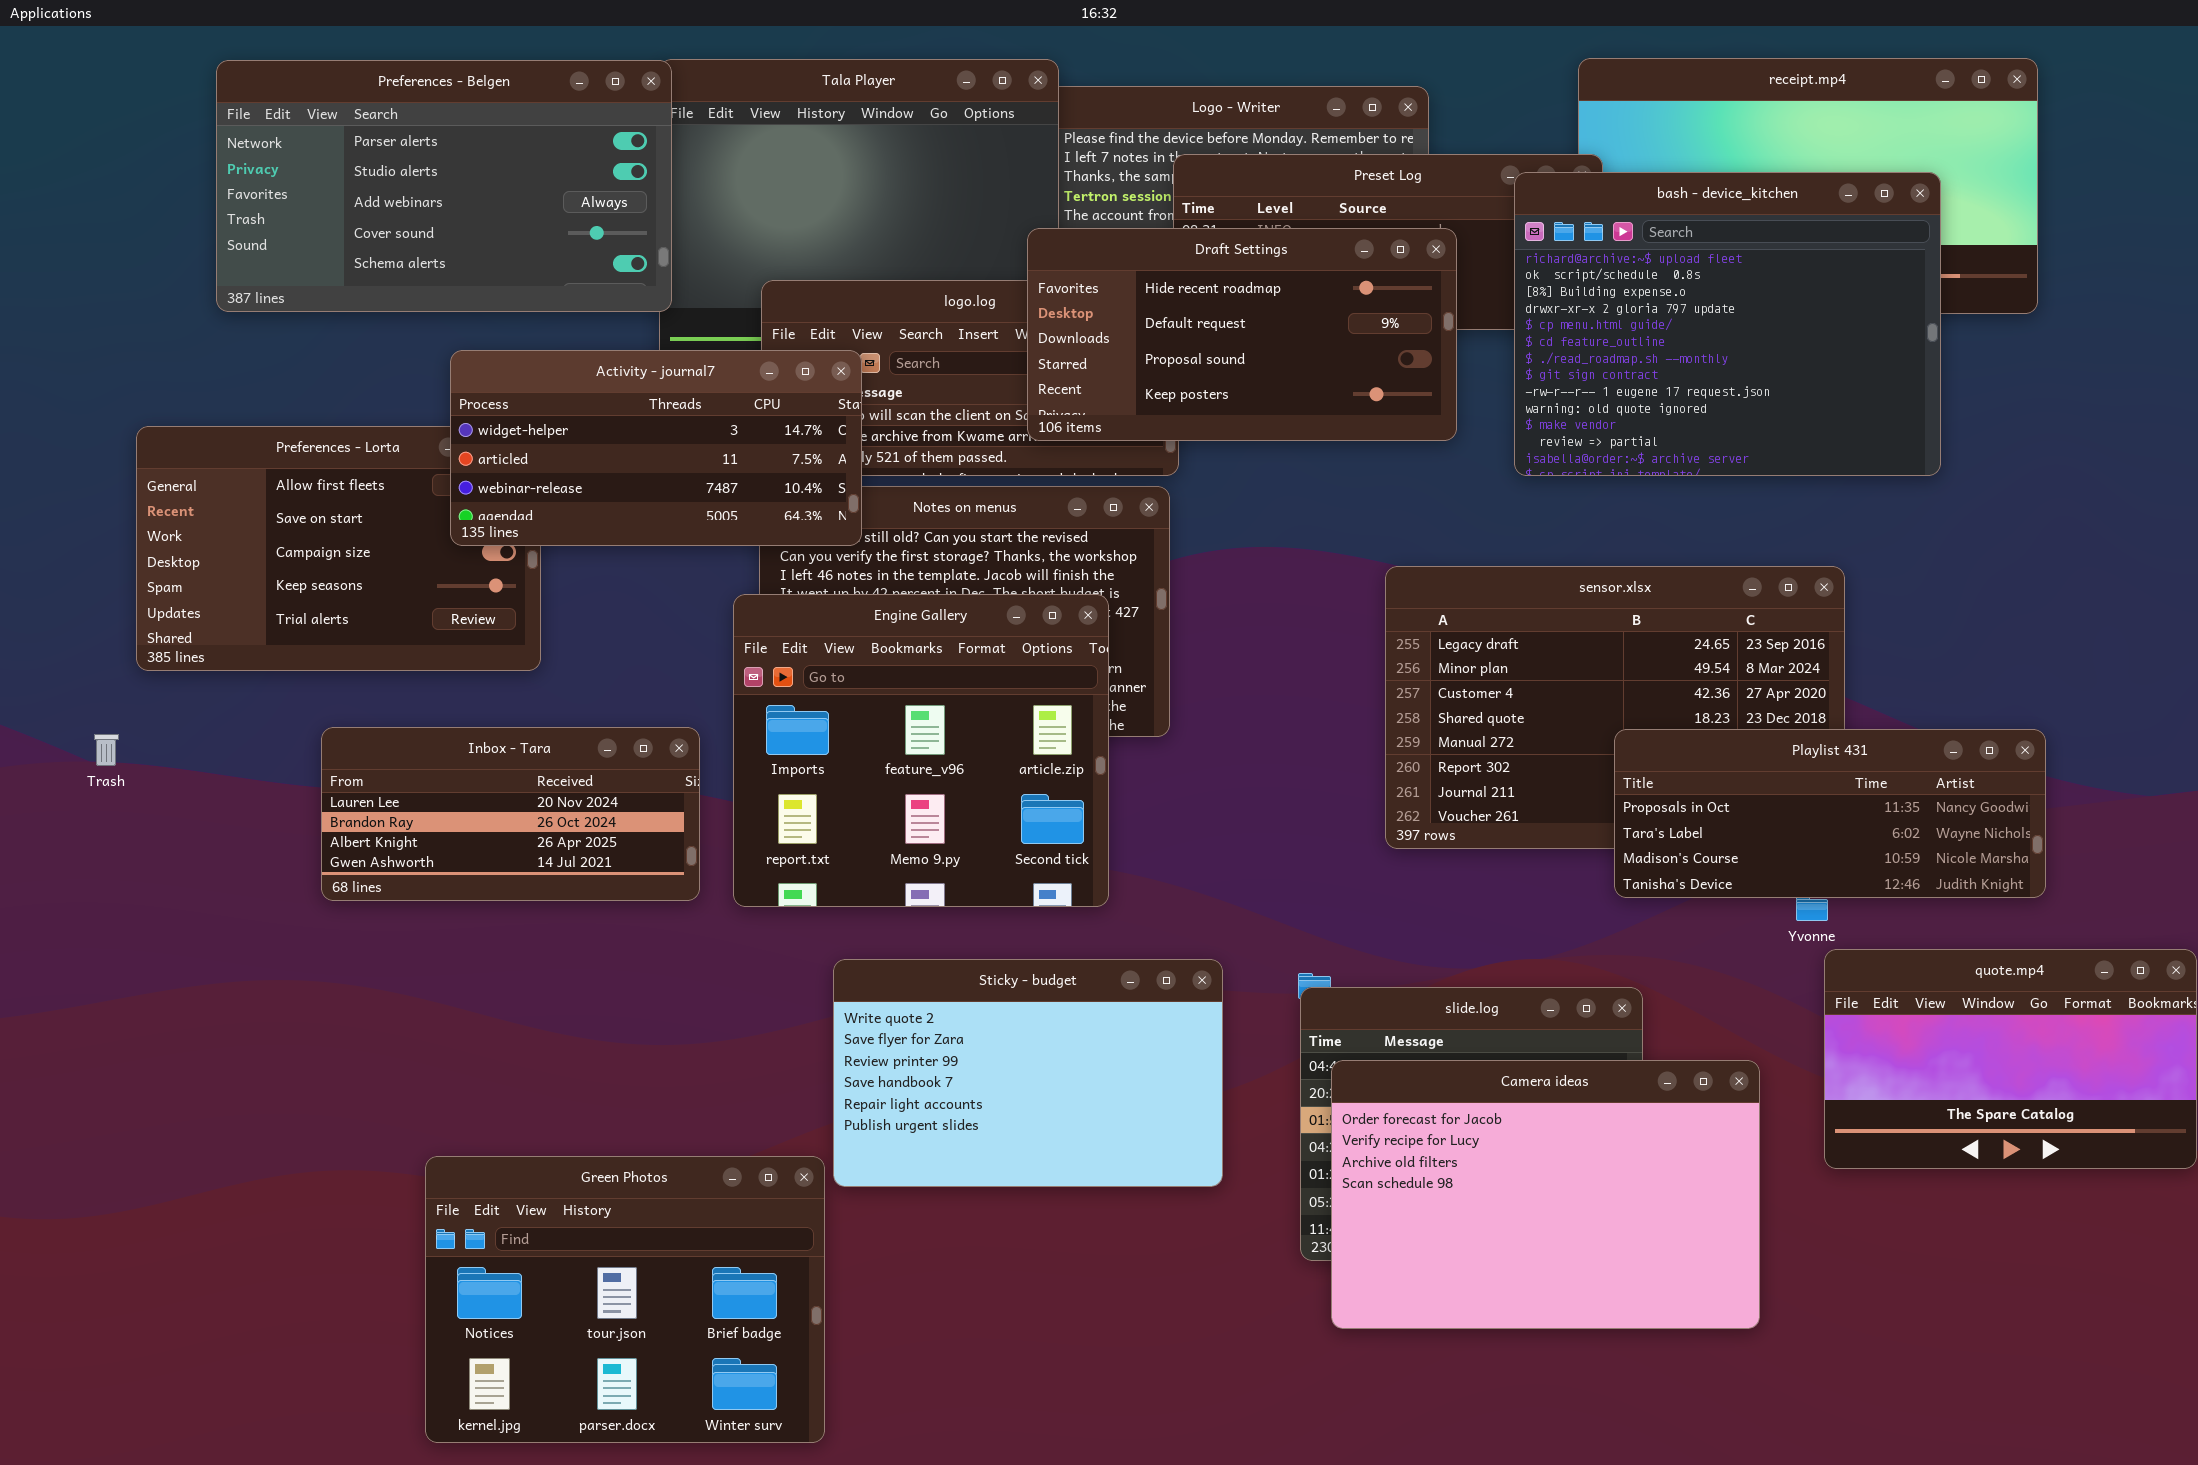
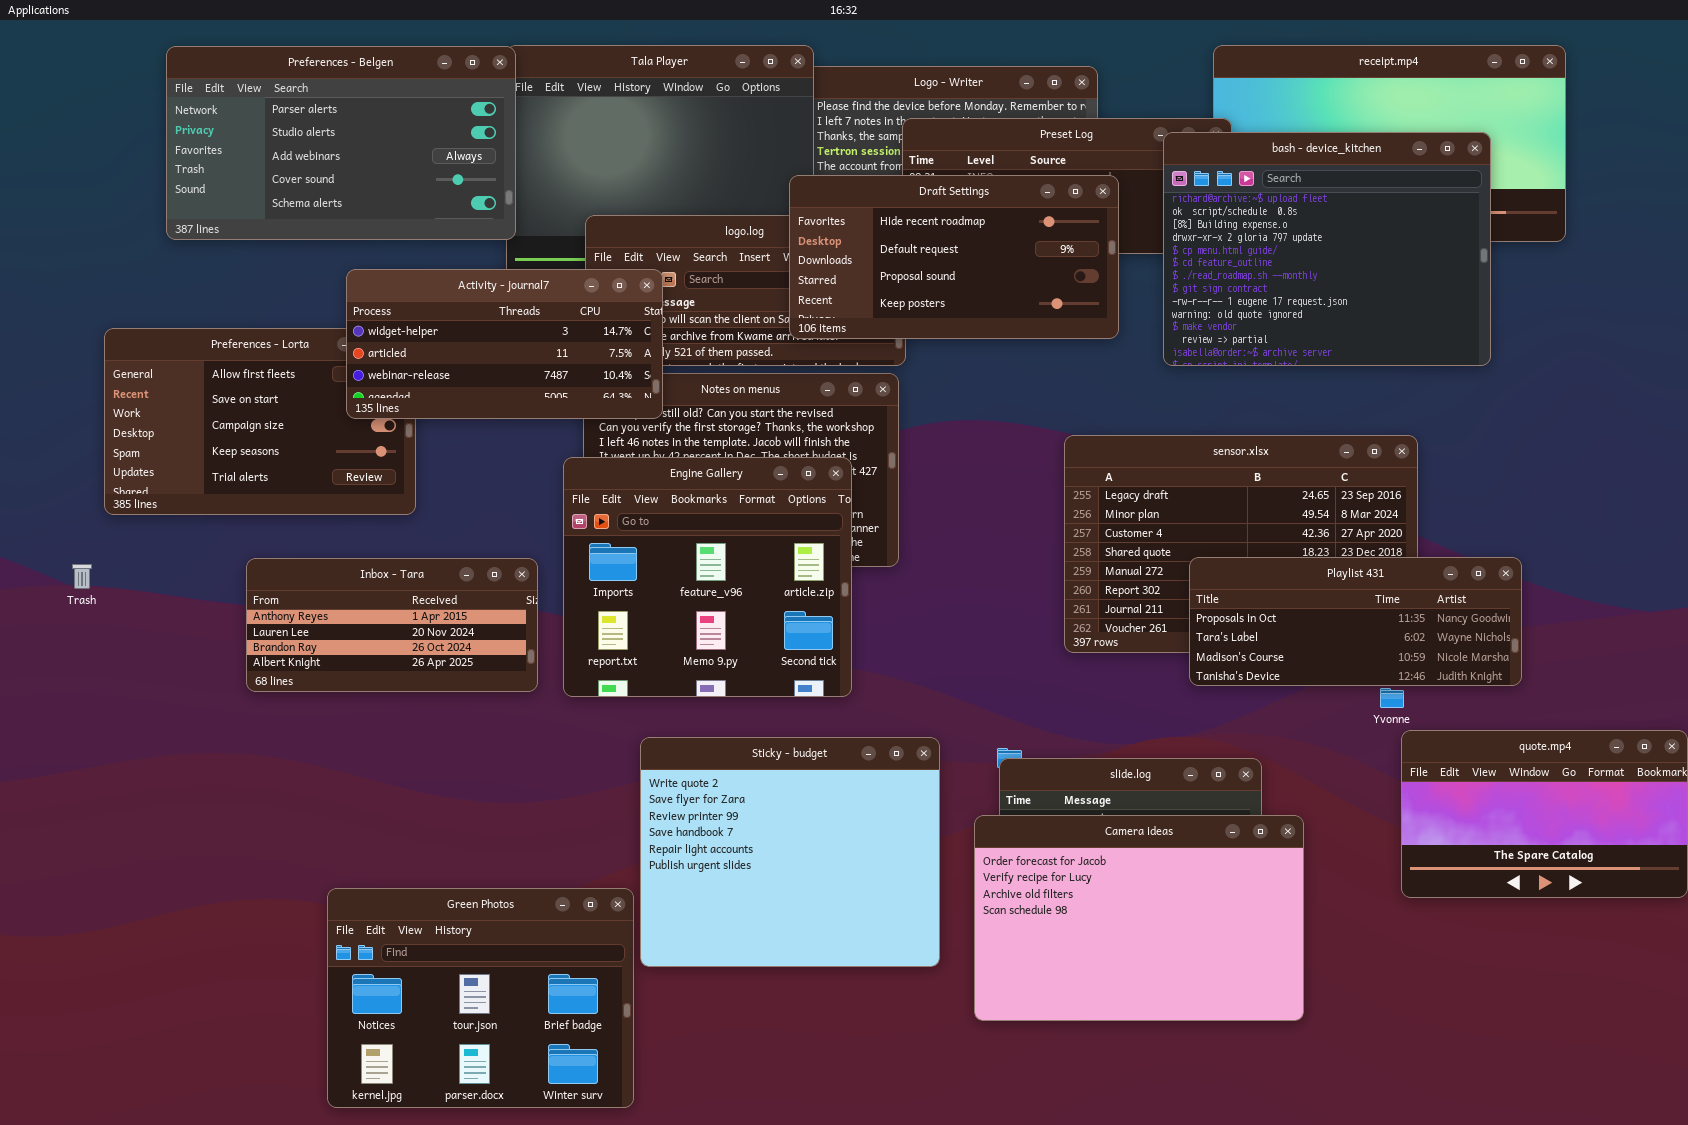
Inbox - Tara: [321,727,700,901] -> [246,558,538,692], scrolled up 1 row
Playlist 431: [1614,729,2046,898] -> [1189,557,1522,686], moved
Sticky - budget: [833,959,1223,1187] -> [640,737,940,967], resized
Camera ideas: [1331,1060,1760,1329] -> [974,815,1304,1021], moved

